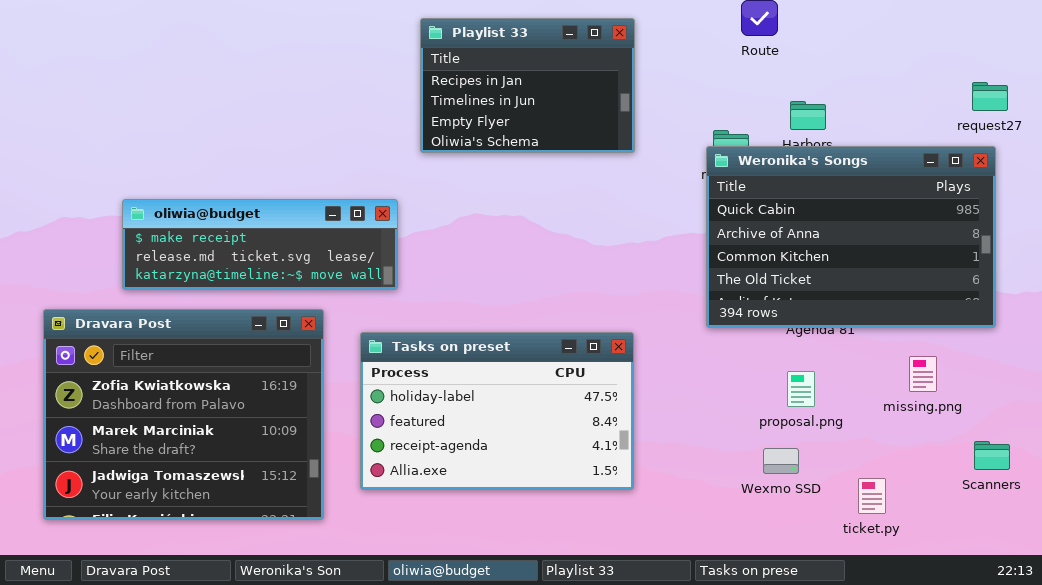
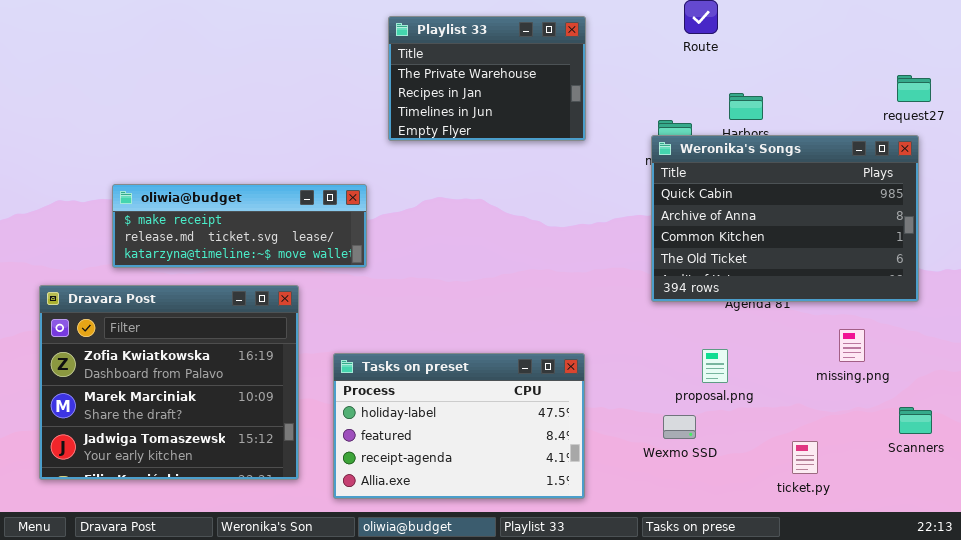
Playlist 33: [420,18,635,153] -> [388,16,586,141], scrolled up 1 row
Tasks on preset: [360,332,634,490] -> [333,353,585,499], moved
proposal.png: [787,371,815,407] -> [702,349,728,383], moved
Wexmo SSD: [763,448,799,474] -> [663,415,696,439], moved

